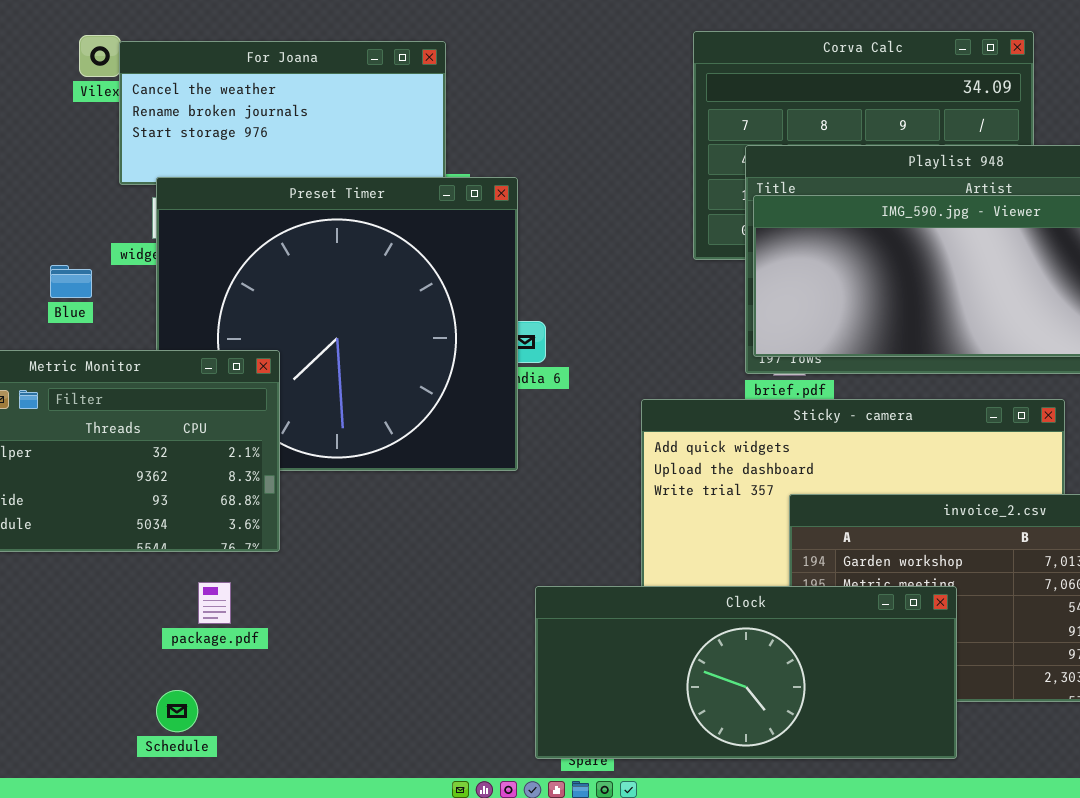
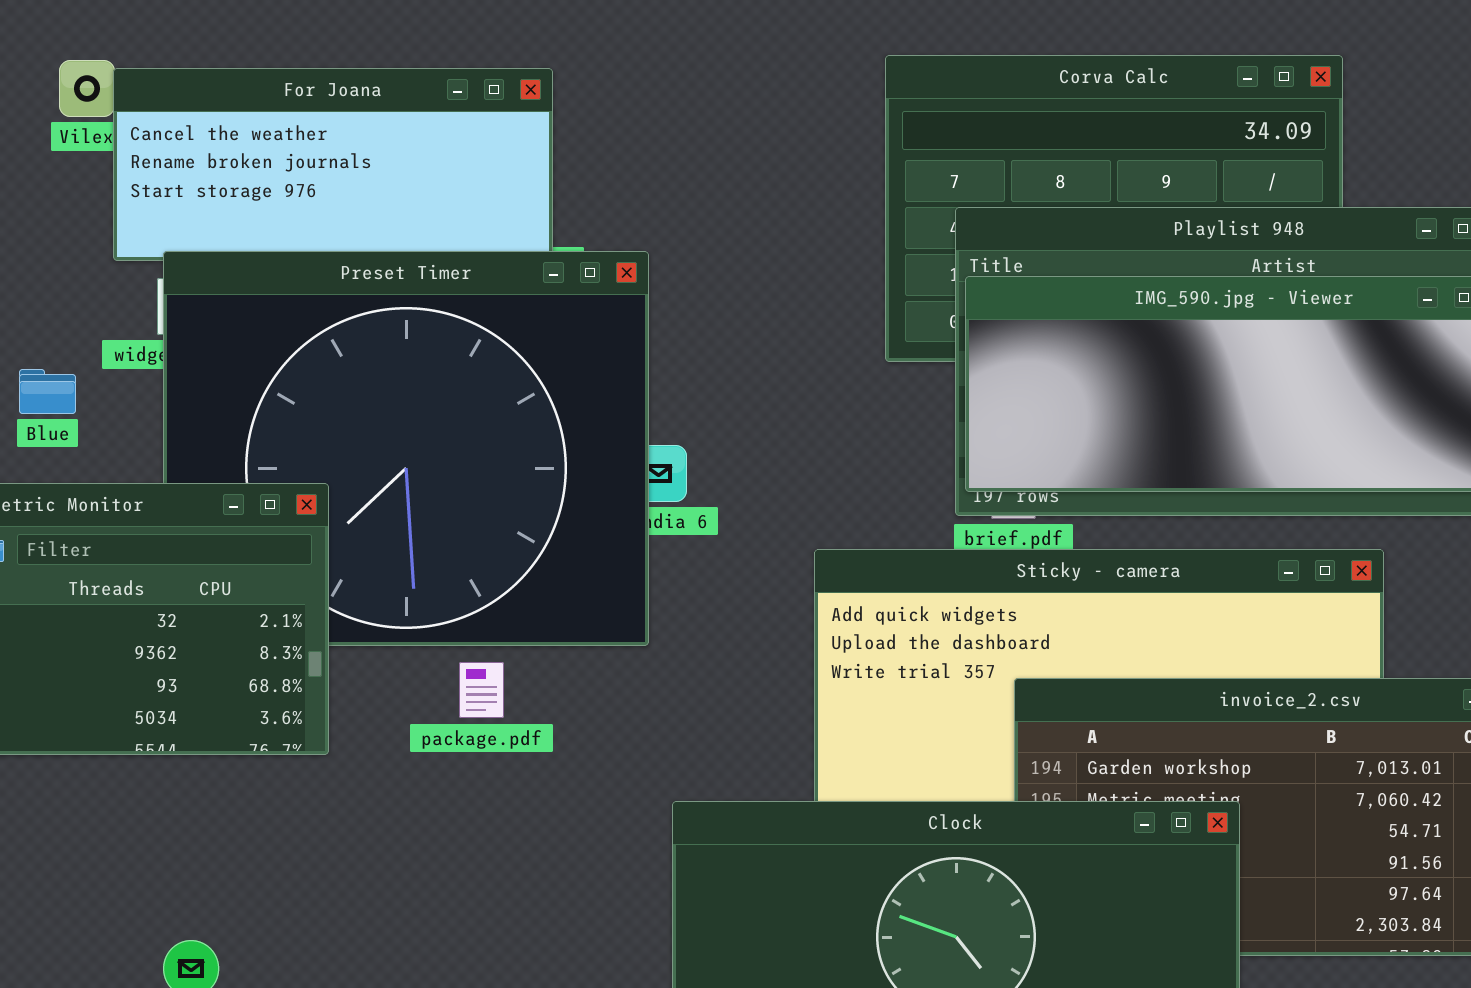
package.pdf: [198,582,231,624] -> [459,662,504,718], moved

